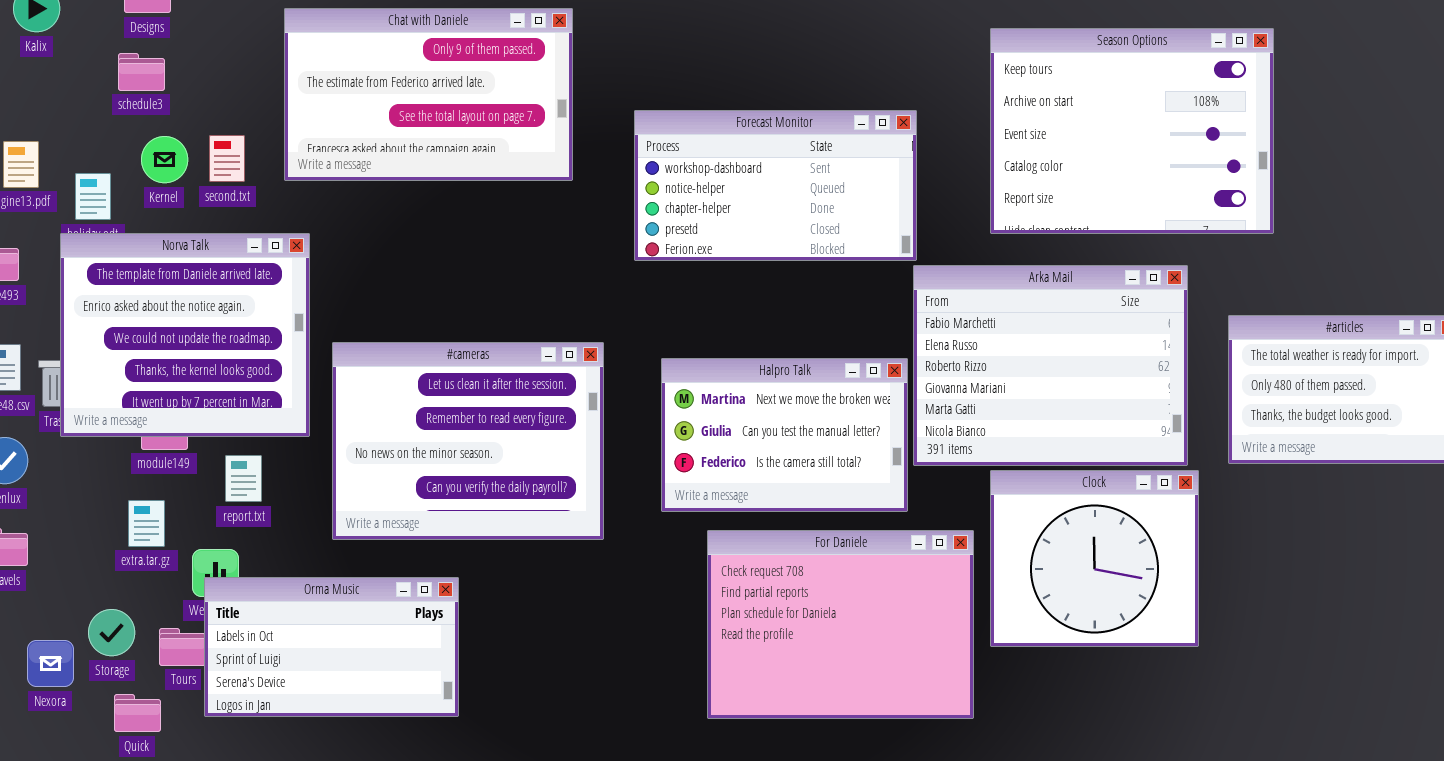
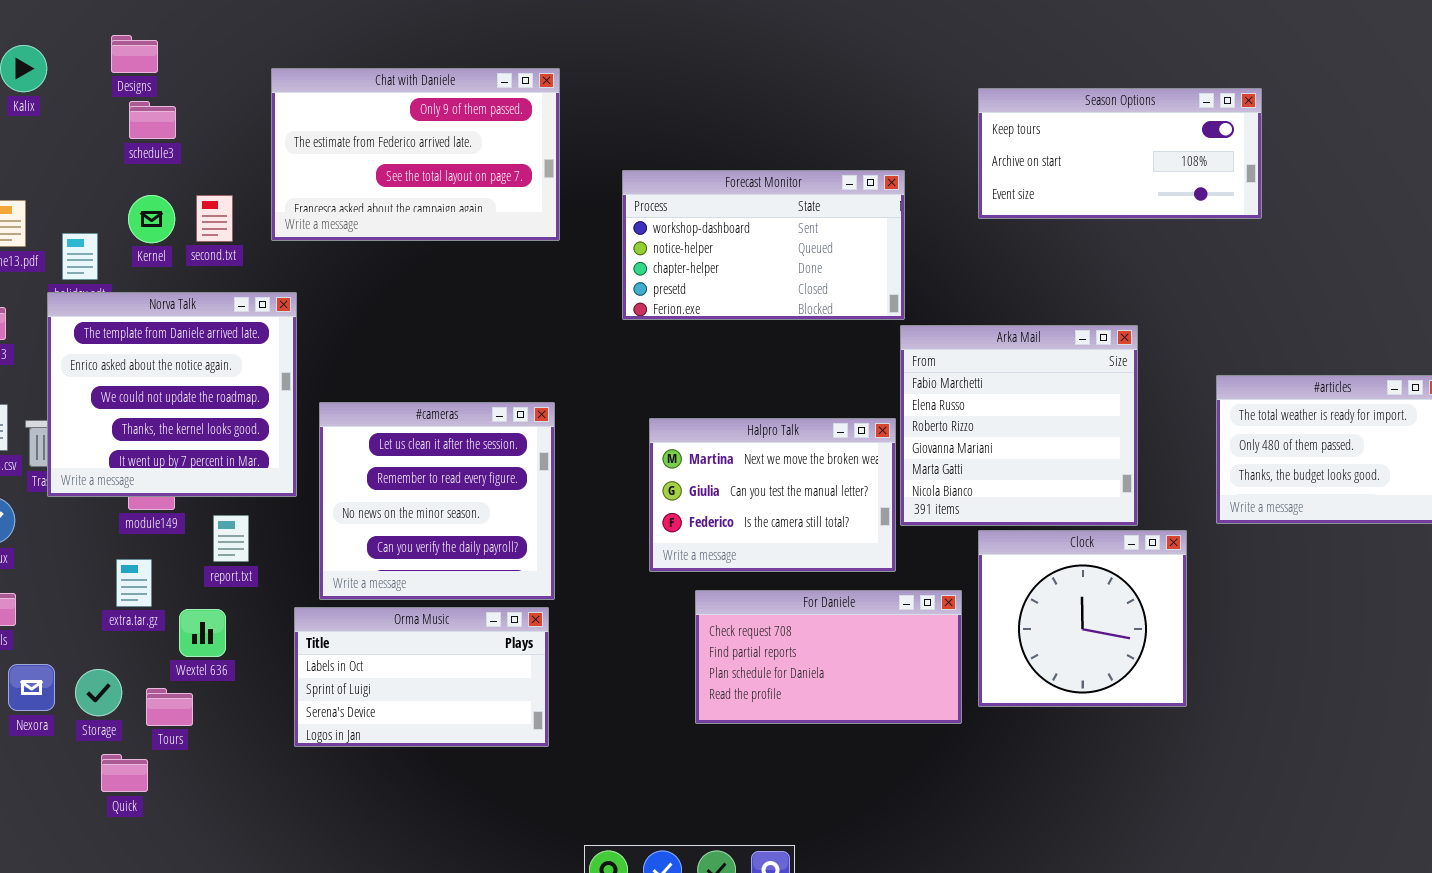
Season Options: [990,28,1274,234] -> [978,88,1262,219], resized
schedule3: [118,53,165,91] -> [129,101,176,139], moved
Arka Mail: [913,265,1188,466] -> [900,325,1138,526], resized
#cameras: [332,342,604,540] -> [319,402,555,600], resized
For Daniele: [707,530,974,719] -> [695,590,962,724], resized
Orma Music: [204,577,459,717] -> [294,607,549,747], moved
Nexora: [27,640,74,687] -> [8,664,55,711], moved

